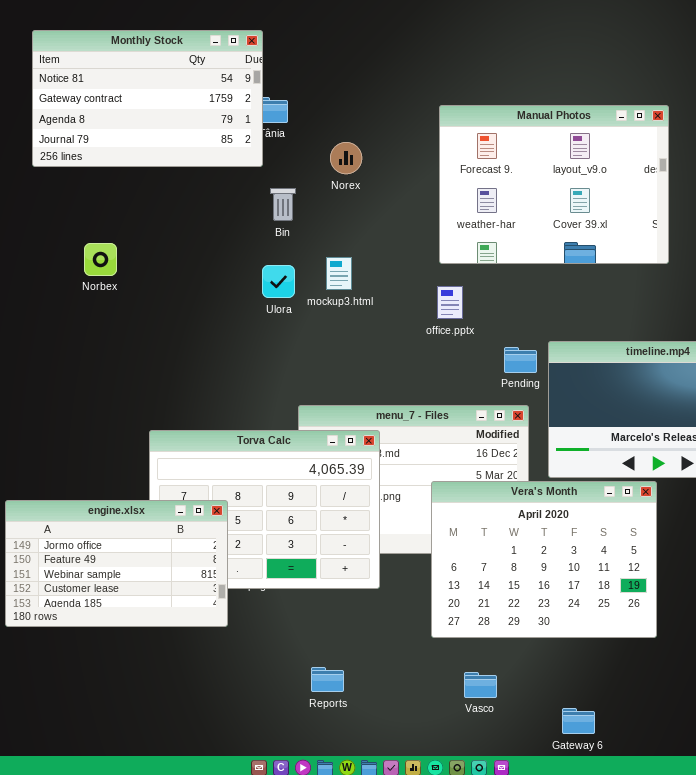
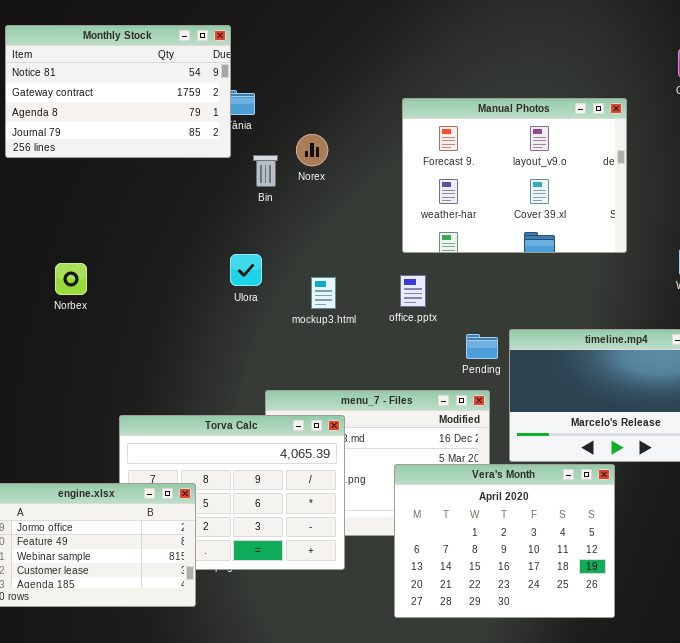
Bin: [270,188,296,221] -> [253,155,278,187], moved
Norbex: [84,243,117,276] -> [55,263,87,295], moved
mockup3.html: [326,257,352,290] -> [311,277,336,309], moved

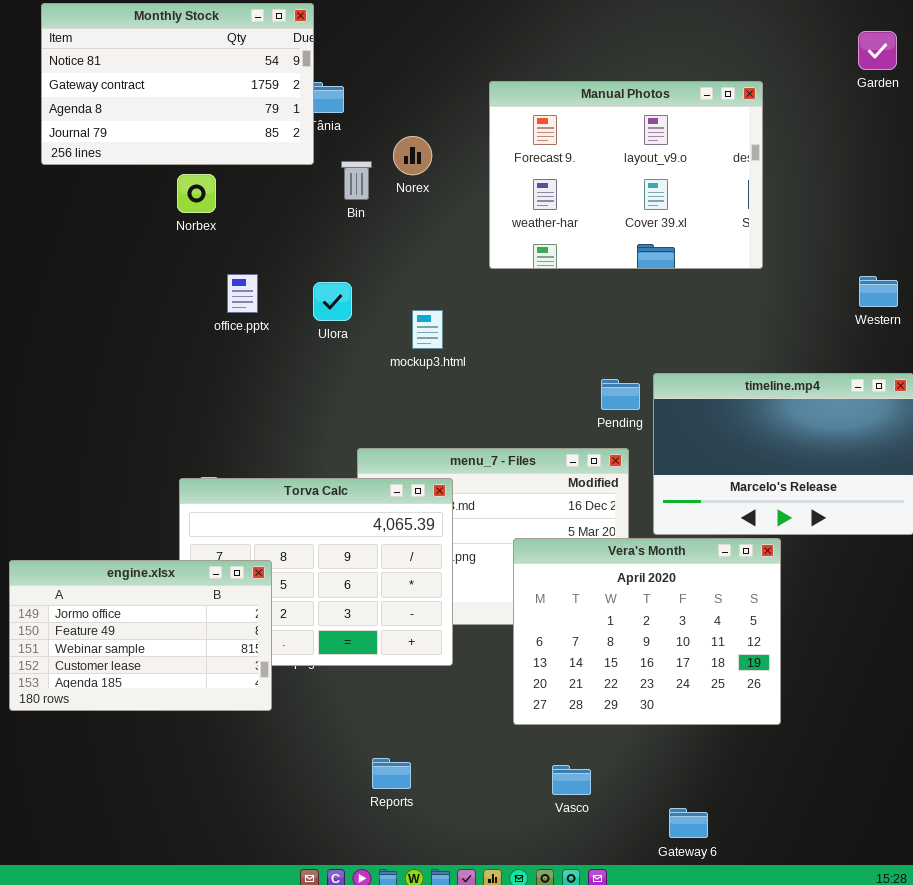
Manual Photos: [402,98,627,253] -> [489,81,763,269], moved
Norbex: [55,263,87,295] -> [177,174,216,213], moved
office.pptx: [400,275,426,307] -> [227,274,258,313], moved

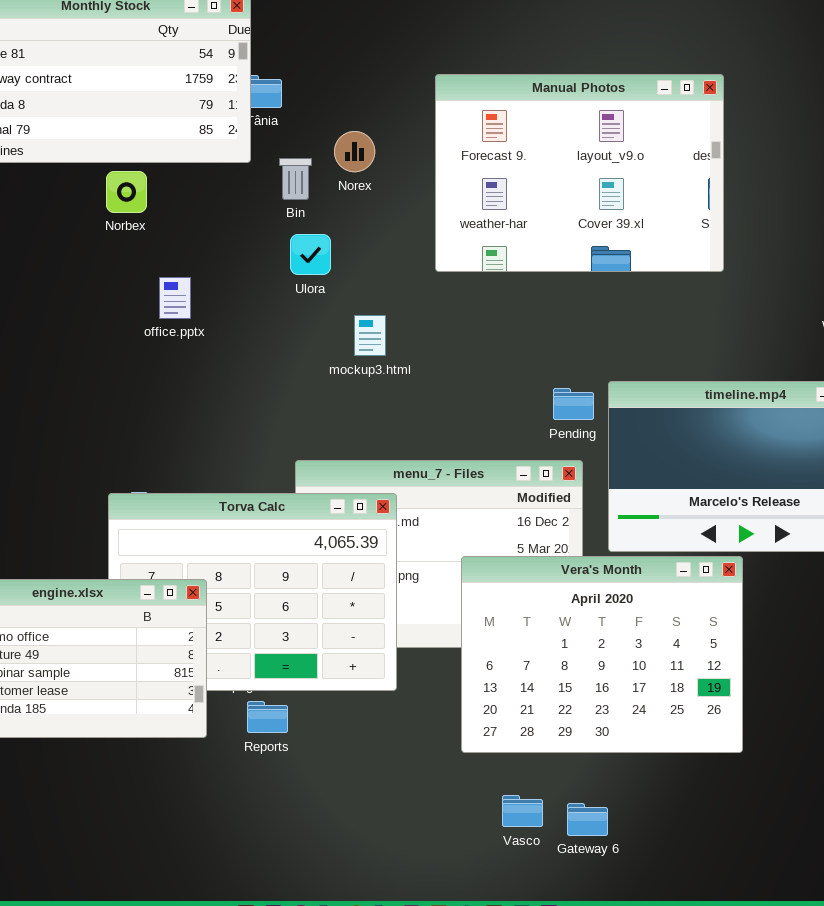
Ulora: [313,282,352,321] -> [290,234,331,275], moved
Reports: [372,758,411,789] -> [247,701,288,733], moved
Gateway 6: [669,808,708,838] -> [567,803,608,836], moved

